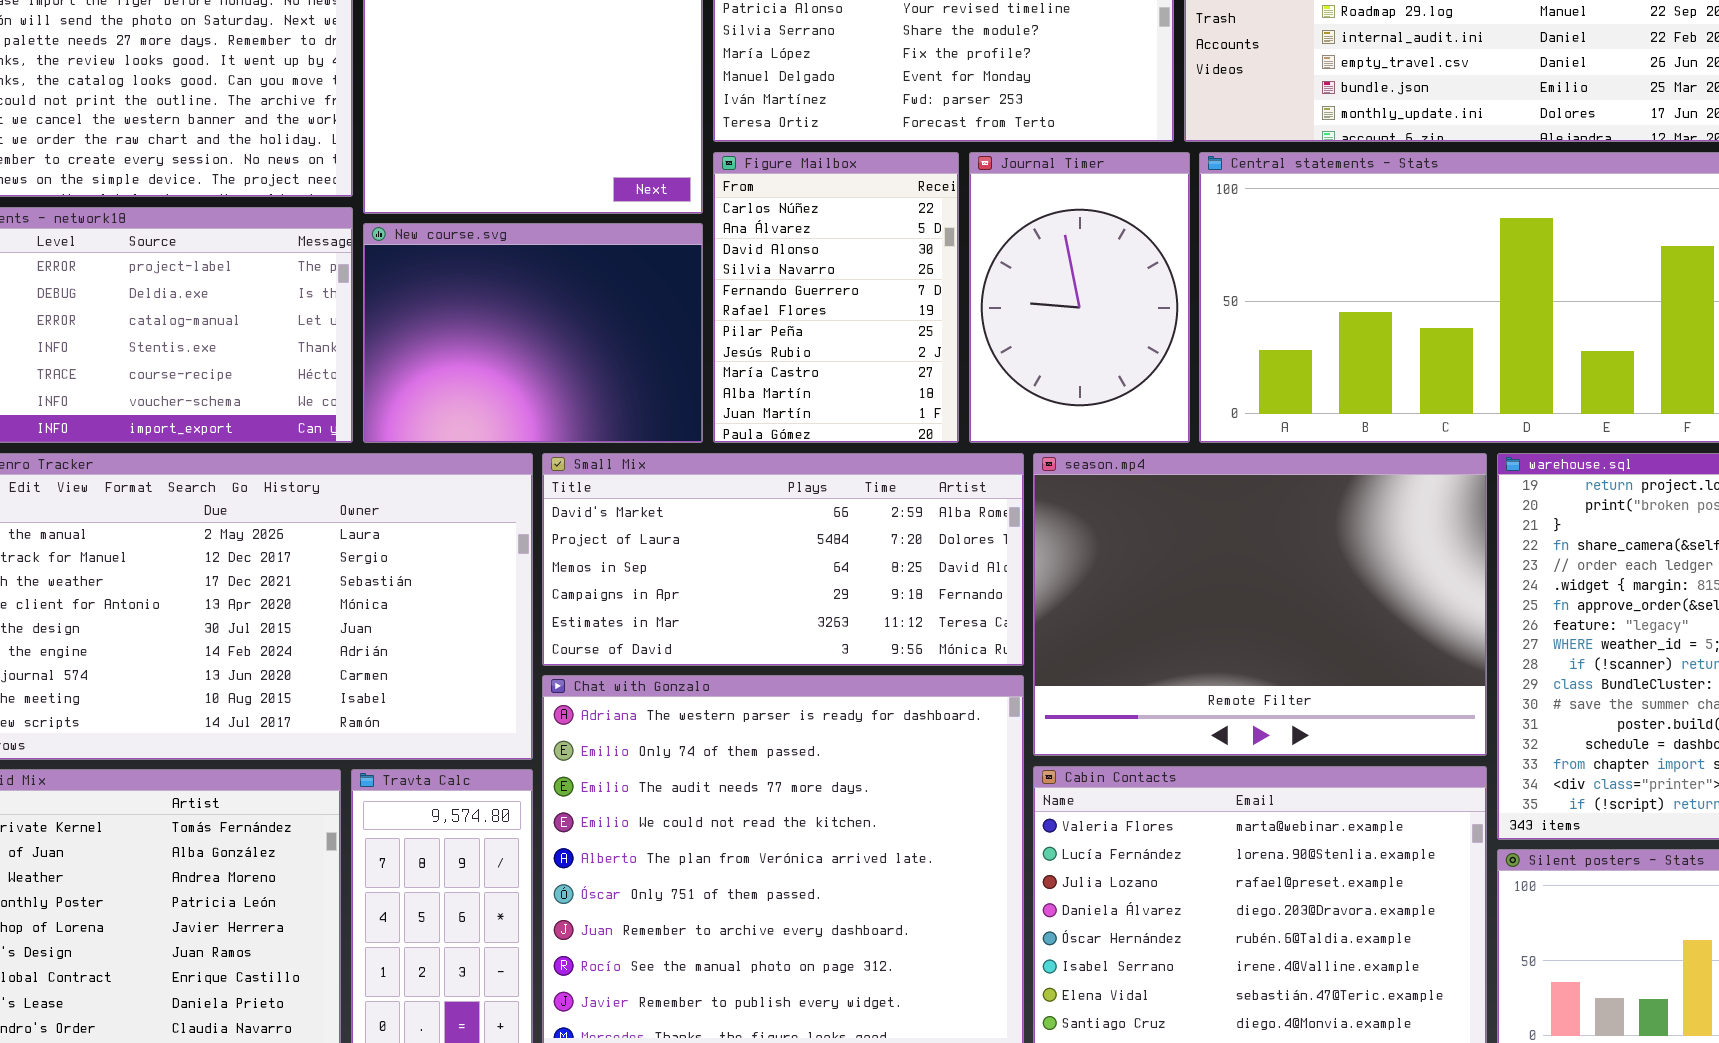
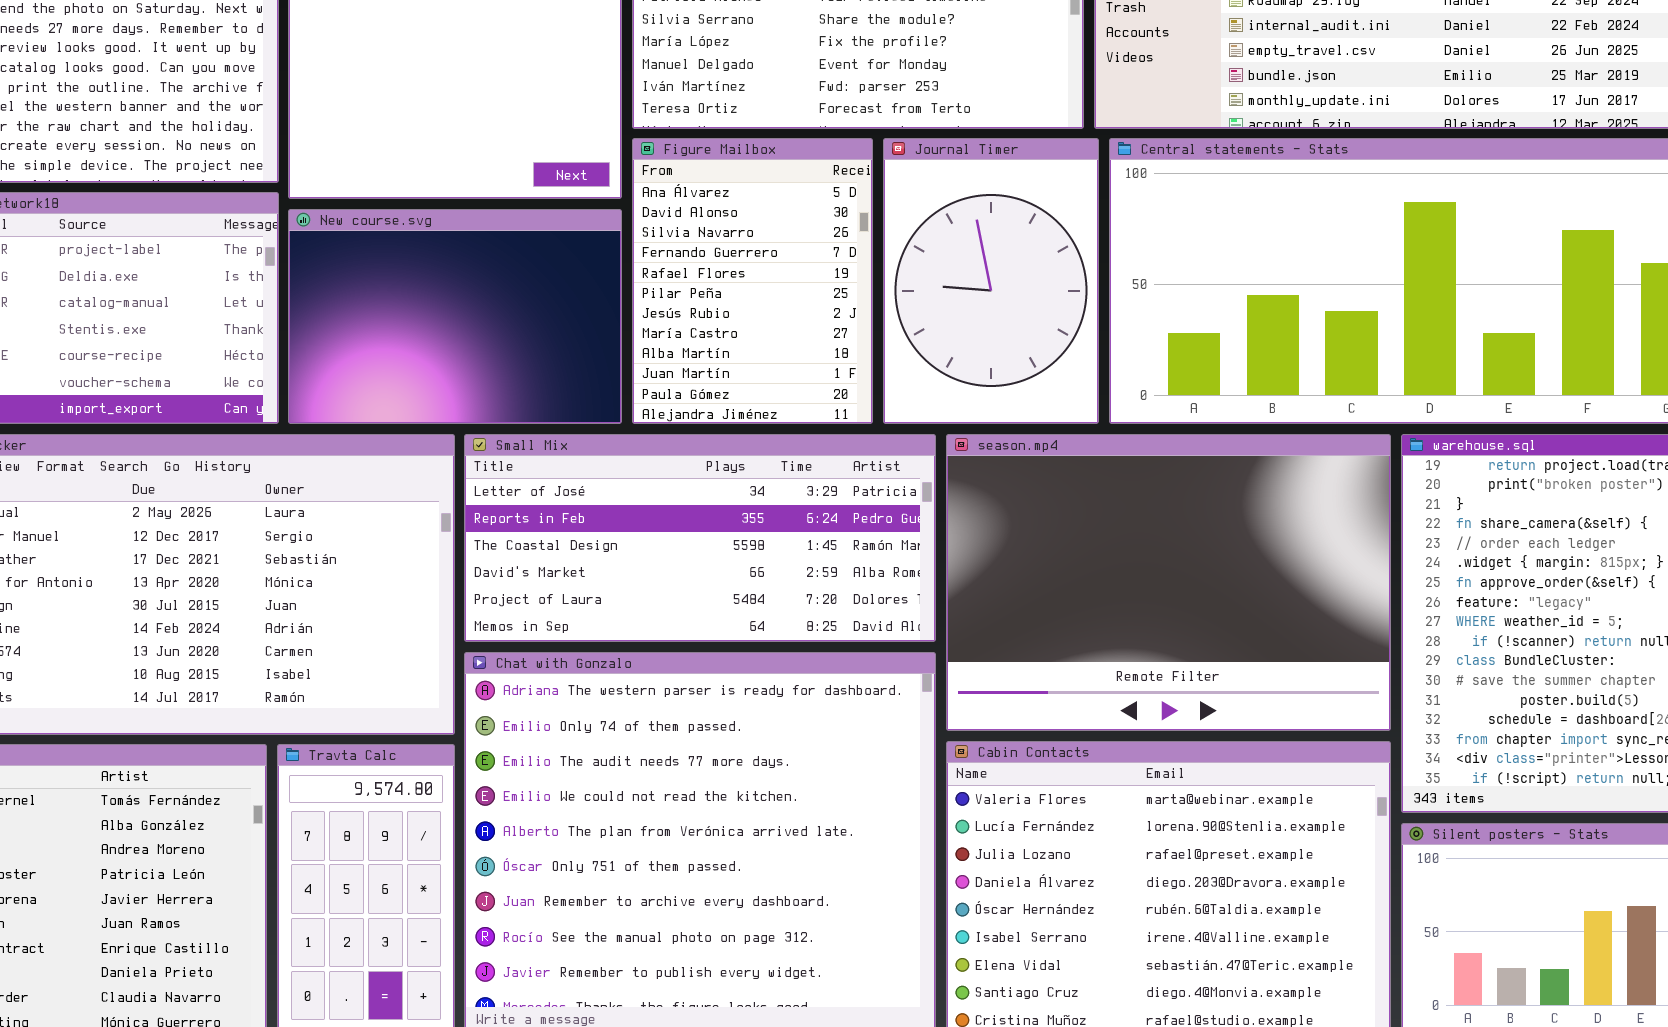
Figure Mailbox: [713,152,959,443] -> [632,138,873,424], scrolled down 1 row
Small Mix: [542,453,1024,666] -> [464,434,936,642], scrolled up 3 rows

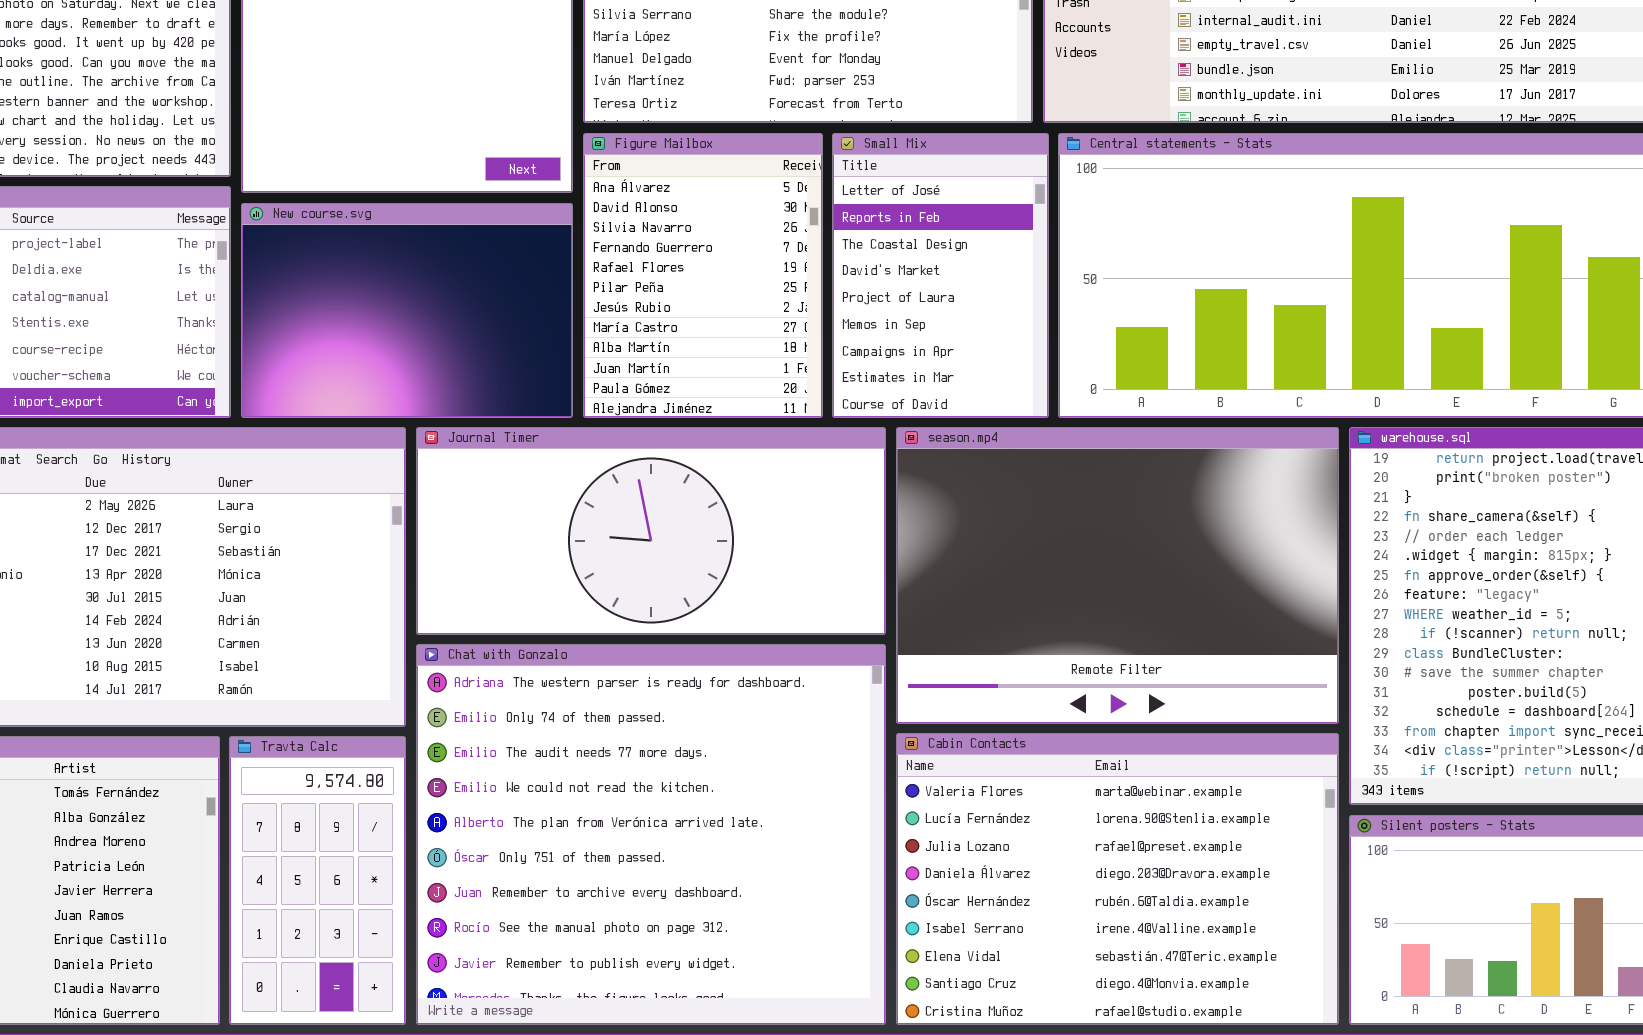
Journal Timer: [883,138,1099,424] -> [416,427,886,635], moved, resized
Small Mix: [464,434,936,642] -> [832,133,1049,418], moved, resized

